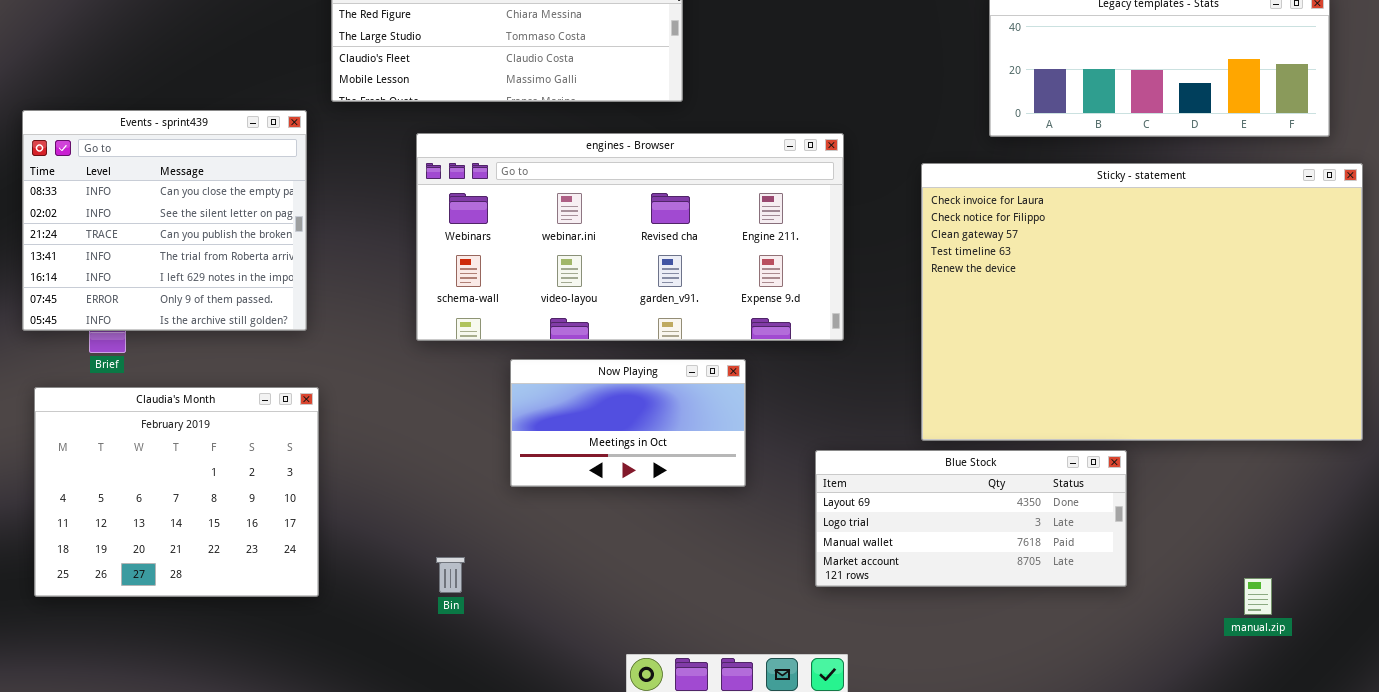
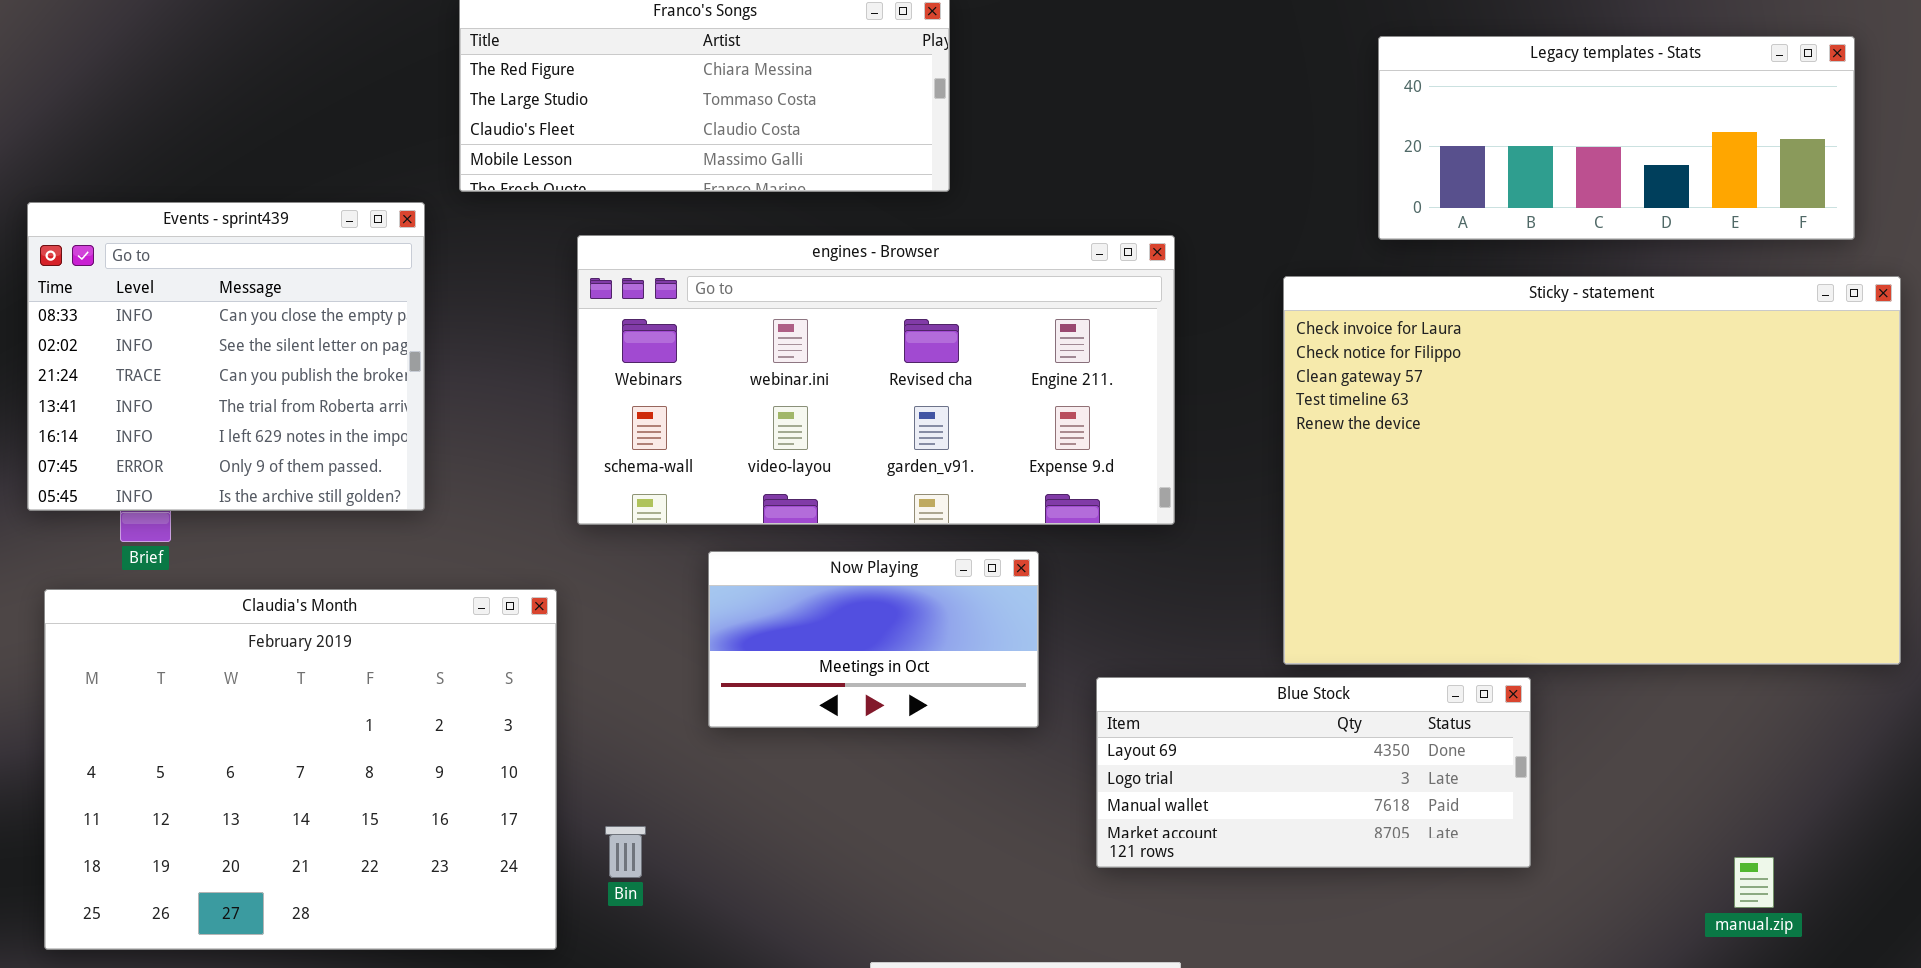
Claudia's Month: [34,387,319,597] -> [44,589,557,950], resized
Blue Stock: [815,450,1127,587] -> [1096,677,1531,868], moved

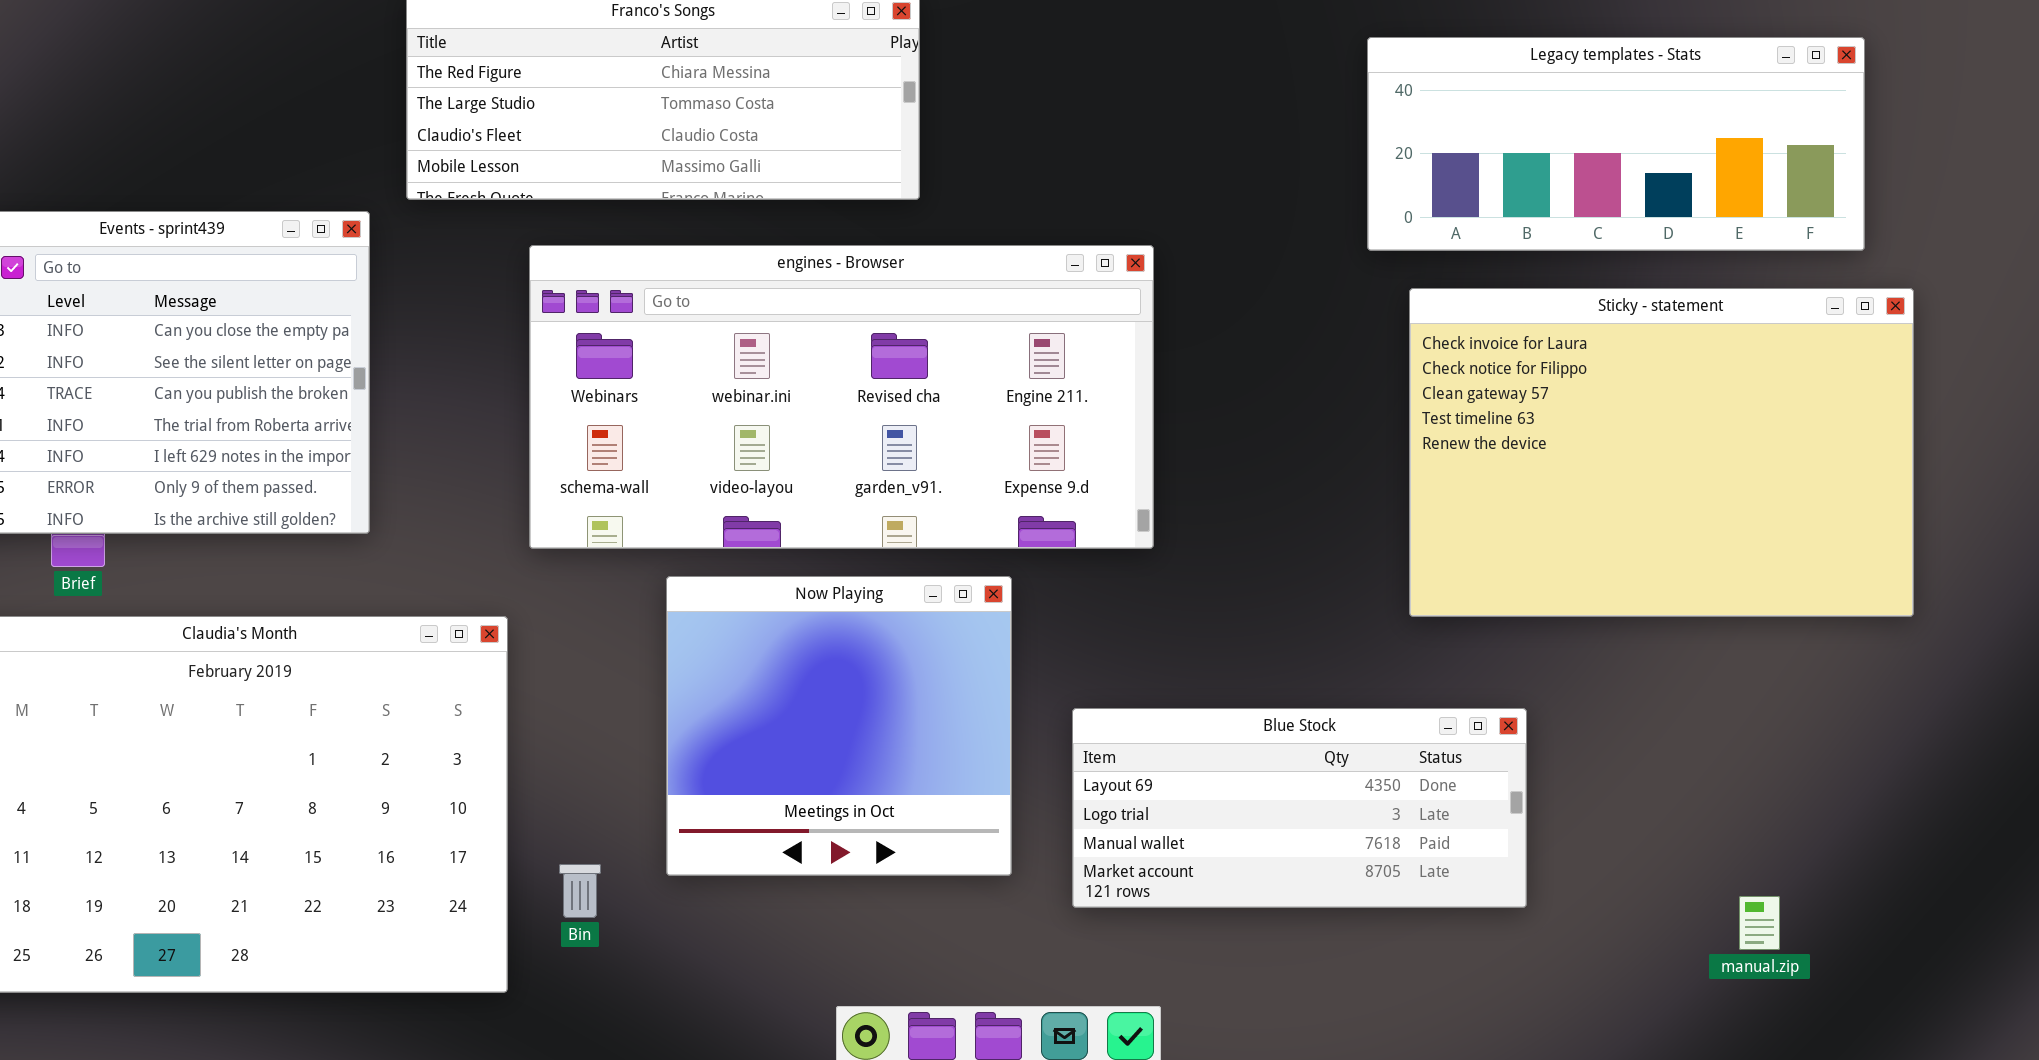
Sticky - statement: [1283,276,1901,665] -> [1409,288,1914,617], resized
Now Playing: [708,551,1039,728] -> [666,576,1012,876], resized

